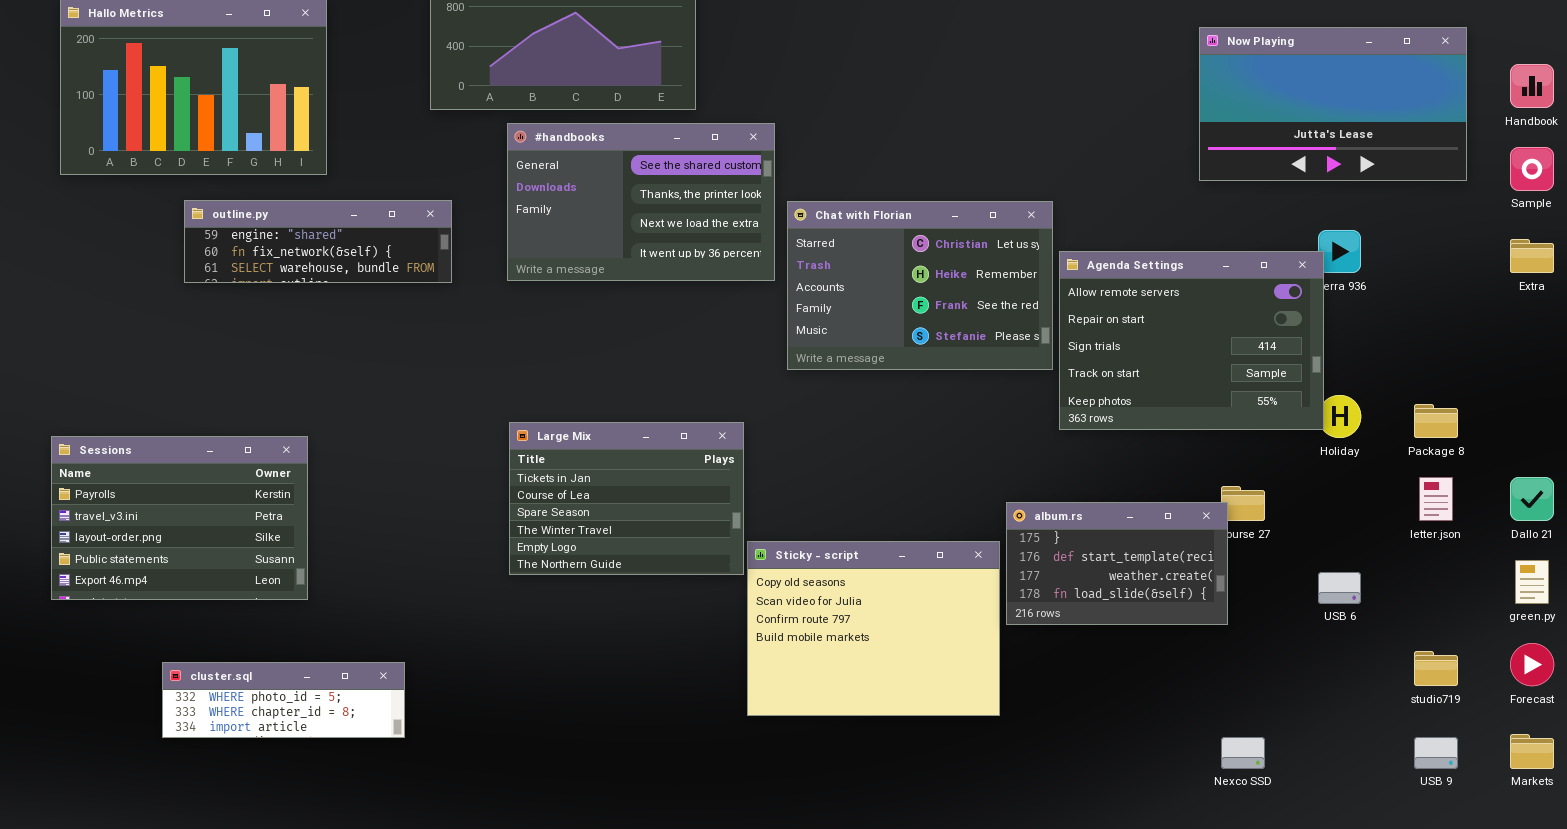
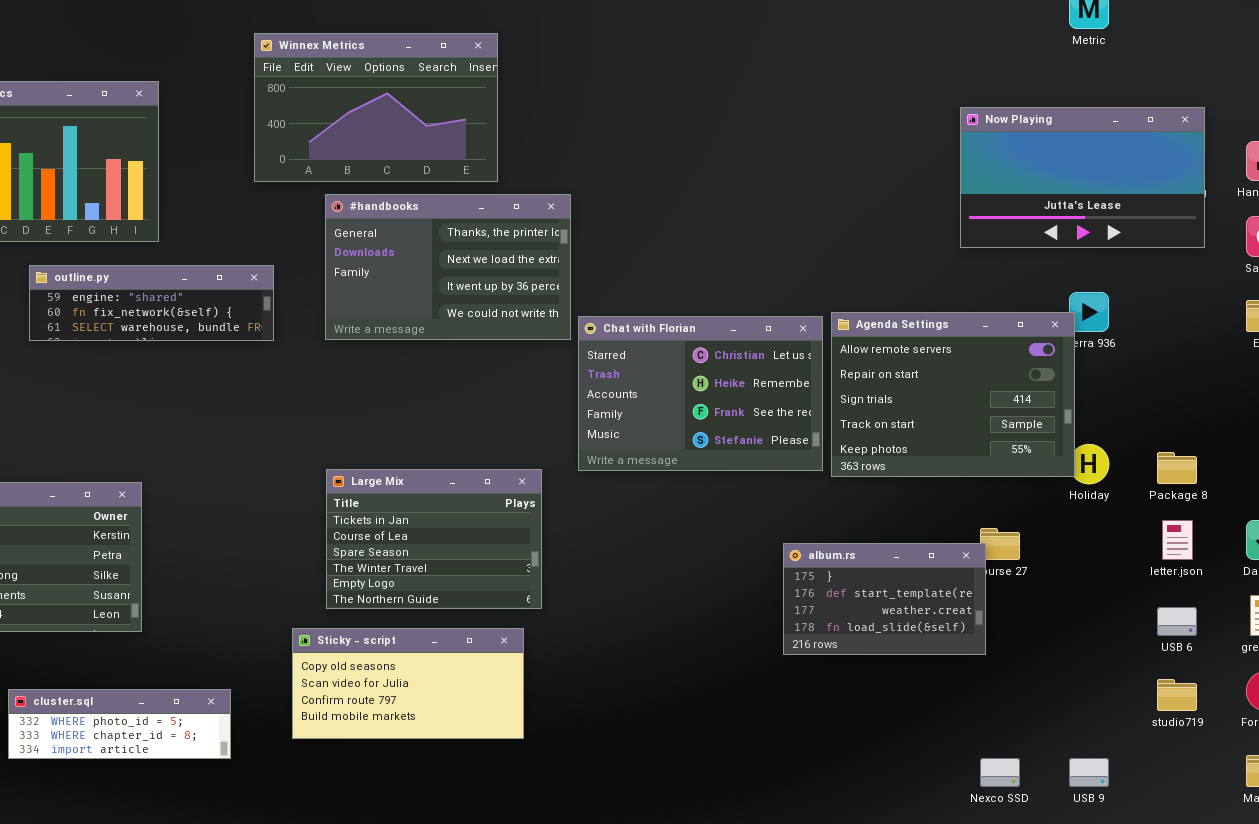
#handbooks: [507,123,775,281] -> [325,194,571,340], scrolled down 1 row
Chat with Florian: [787,201,1053,370] -> [578,316,823,471], moved
Sticky - script: [747,541,1000,716] -> [292,628,524,739], moved, resized
USB 6: [1318,572,1361,604] -> [1157,607,1197,636], moved
USB 9: [1414,737,1458,769] -> [1069,758,1109,787], moved

